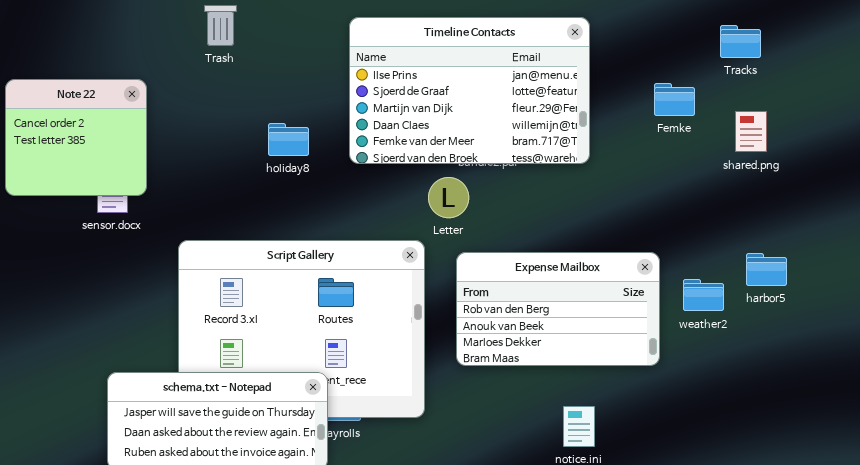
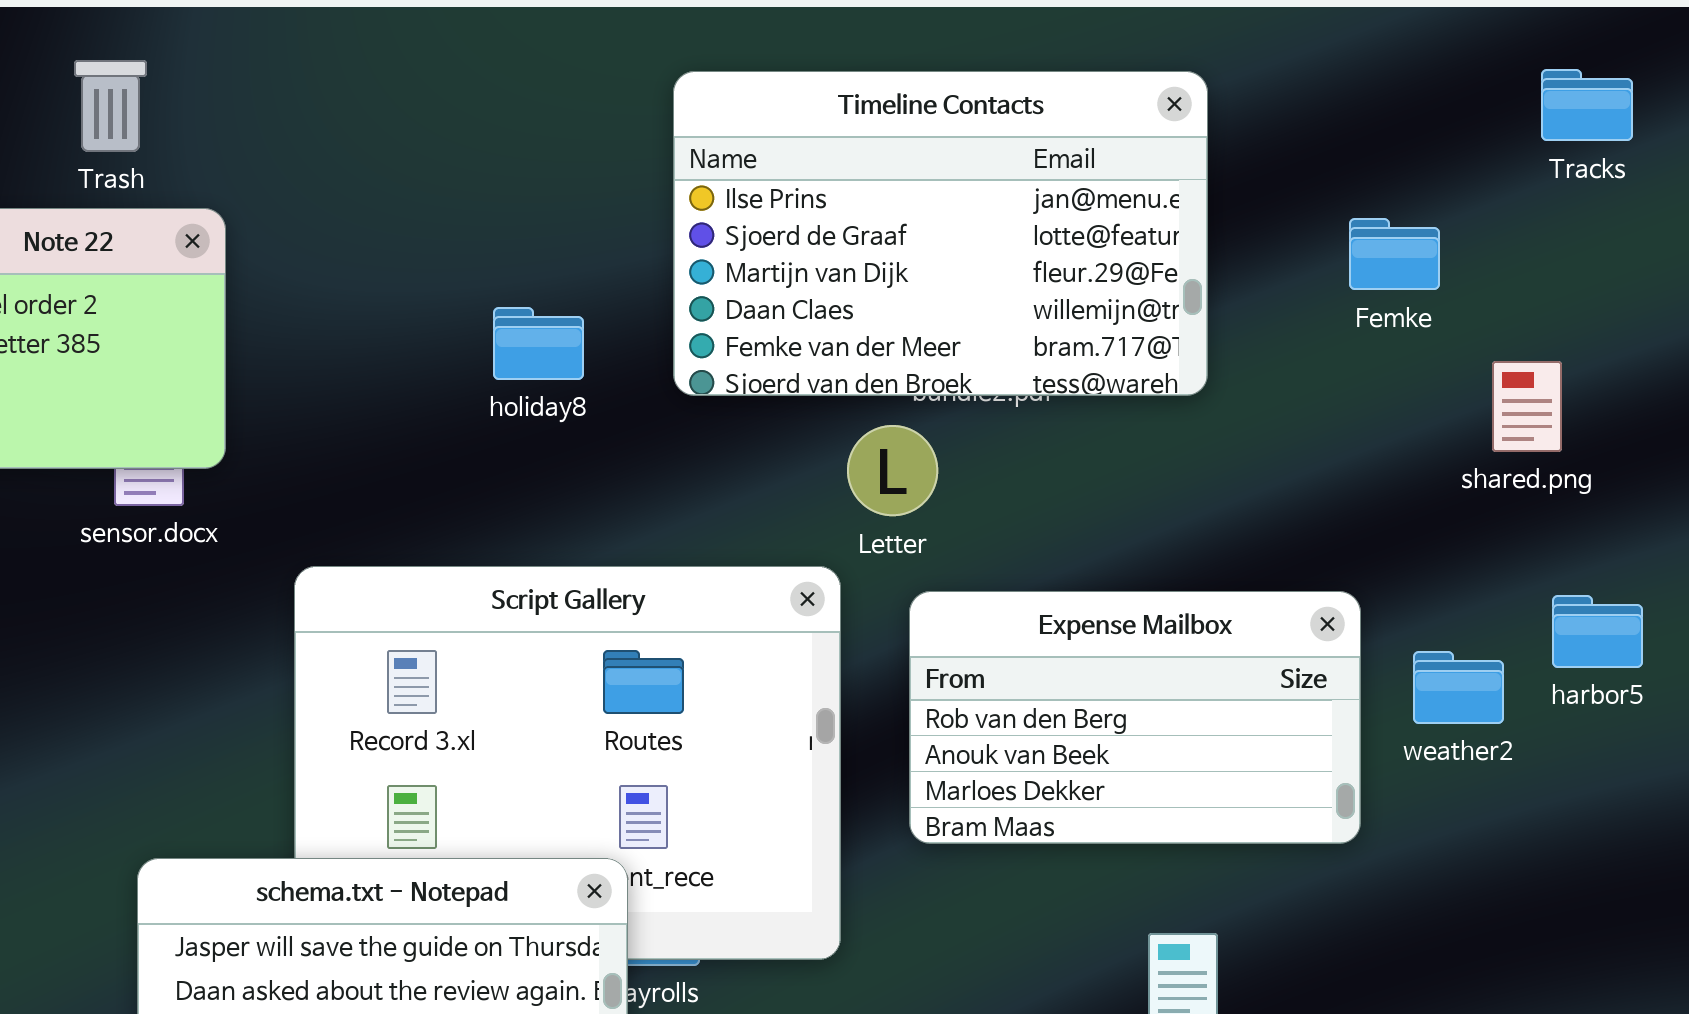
Trash: [204,5,237,46] -> [74,60,147,152], moved
Tracks: [720,25,761,58] -> [1541,69,1633,141], moved
shared.png: [735,111,767,152] -> [1492,361,1562,452], moved

